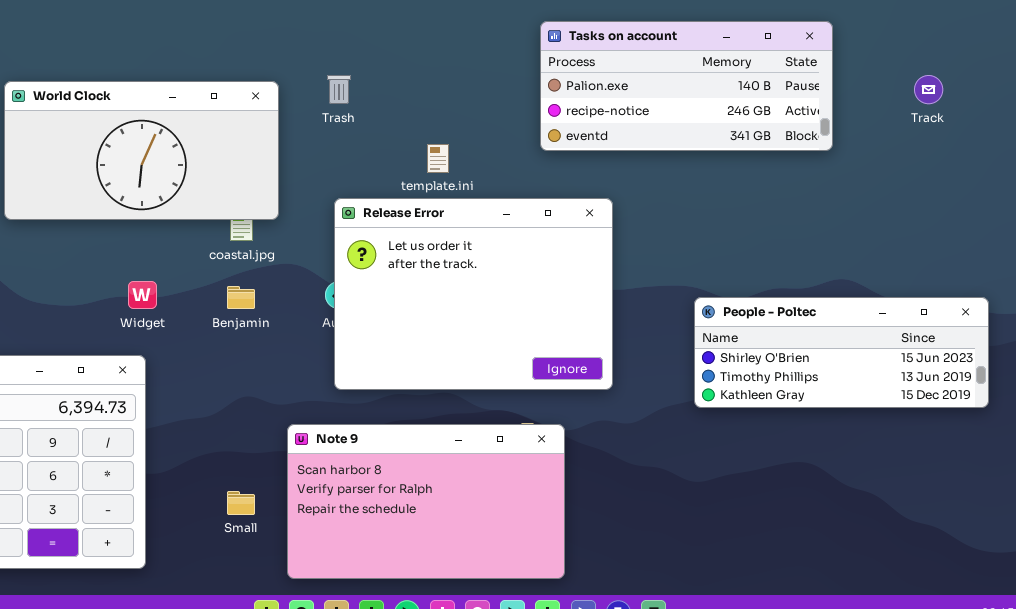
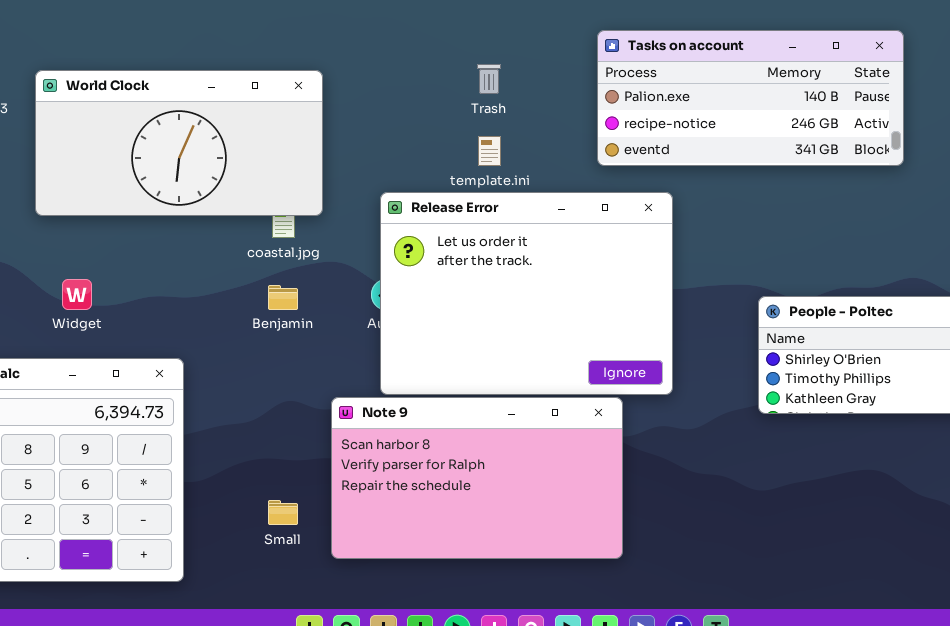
Tasks on account: [540,21,833,151] -> [597,30,904,166], moved
Trash: [327,75,351,104] -> [477,64,501,94], moved
Widget: [128,281,157,309] -> [62,279,92,310], moved
Note 9: [287,424,565,579] -> [331,397,623,559], moved

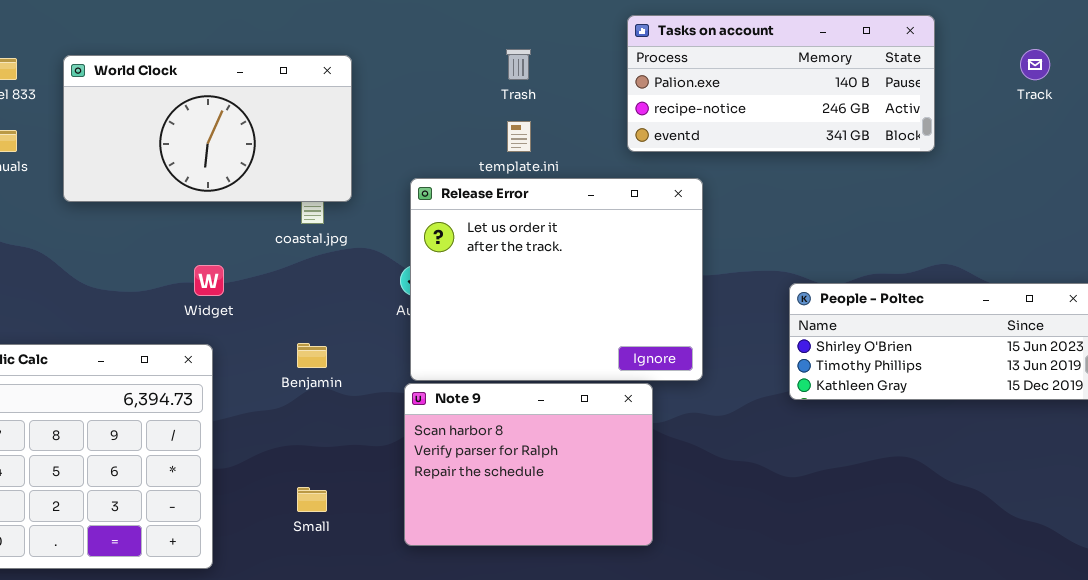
Widget: [62,279,92,310] -> [194,265,224,296], moved
Benjamin: [268,285,298,310] -> [297,343,327,368], moved
Note 9: [331,397,623,559] -> [404,383,653,546], resized

